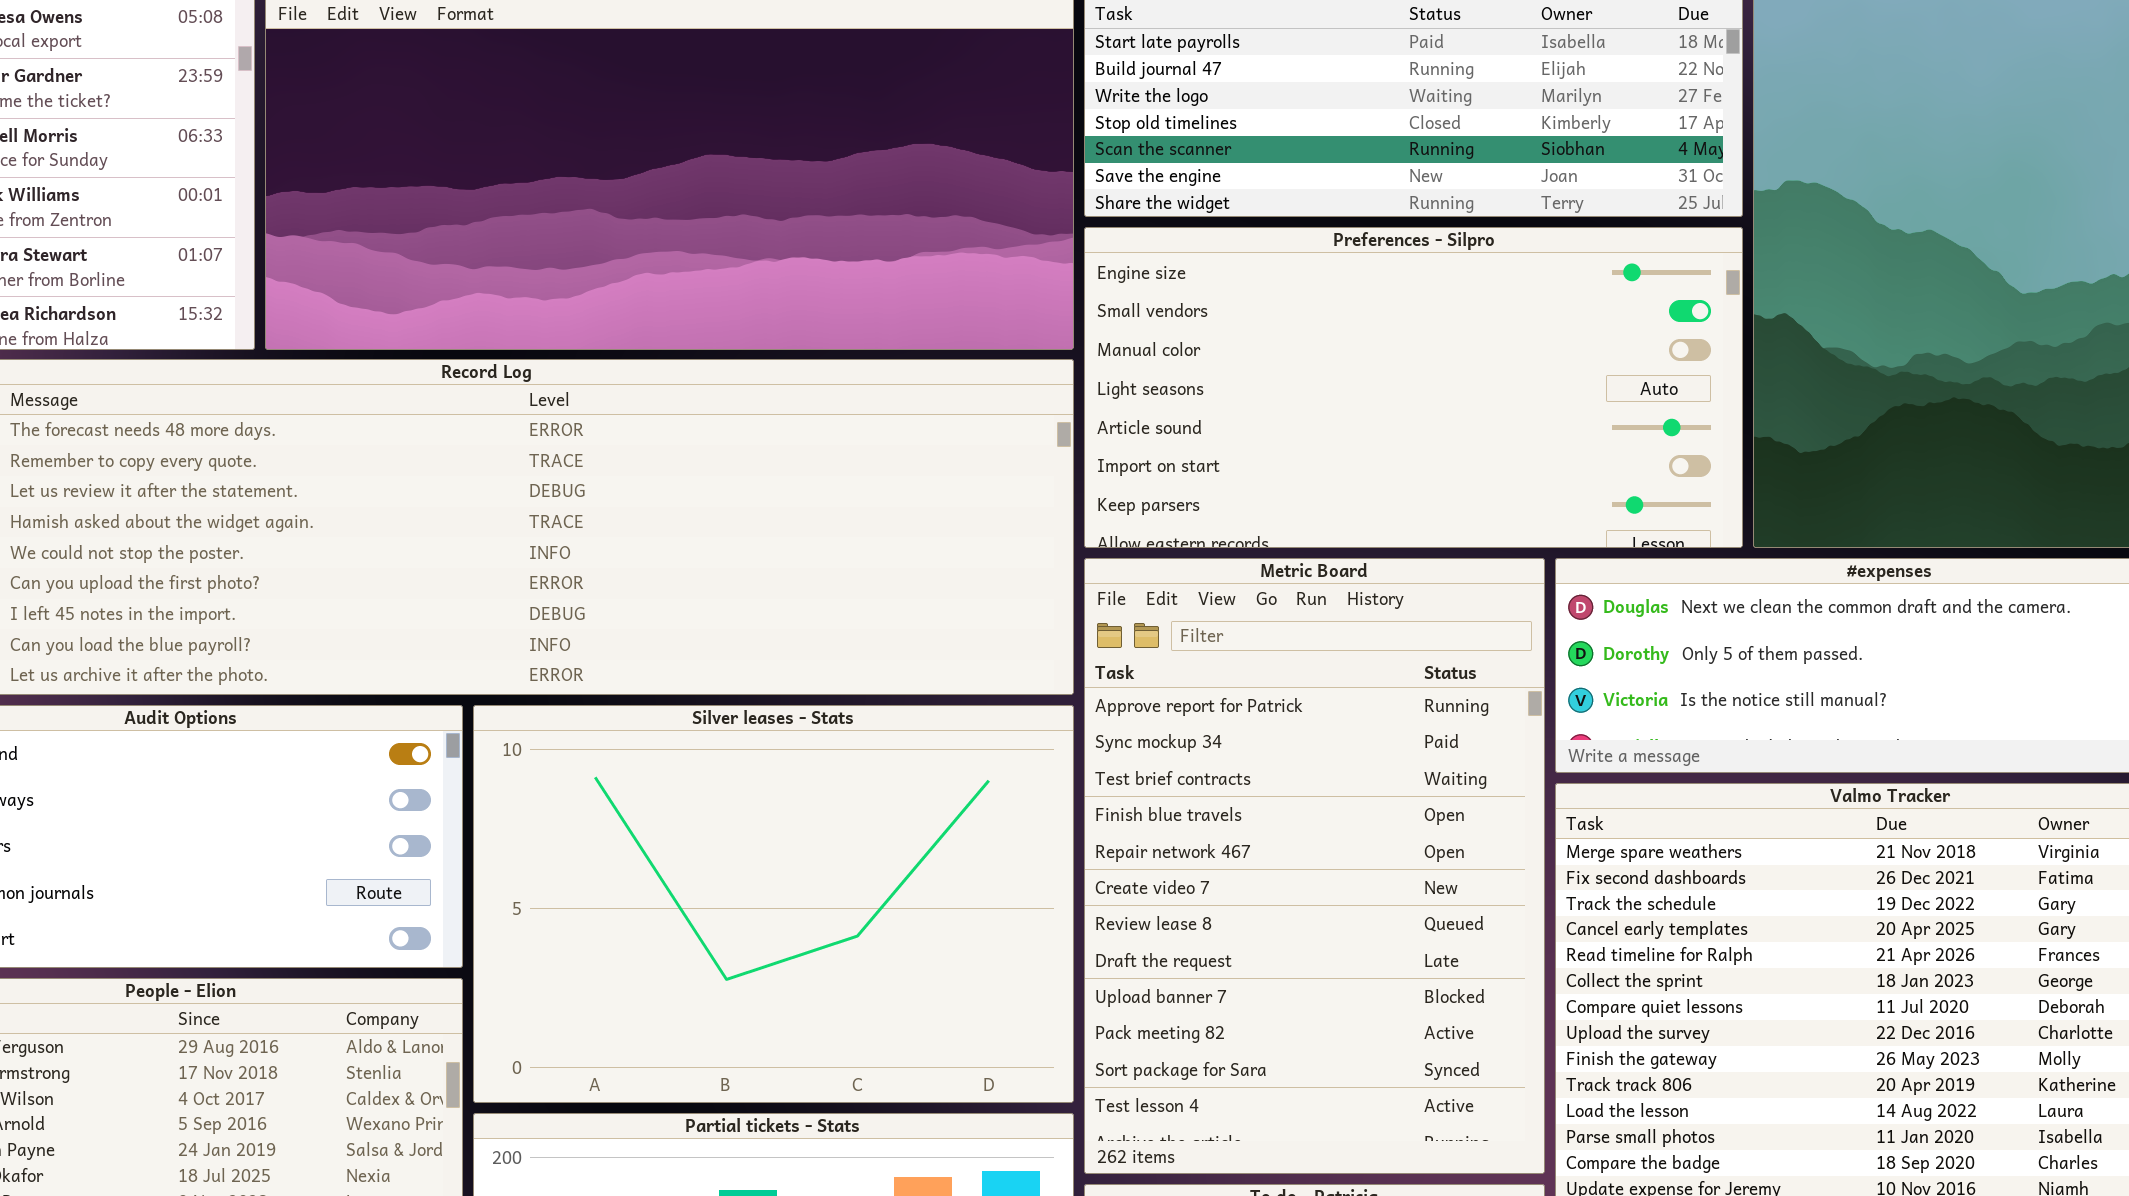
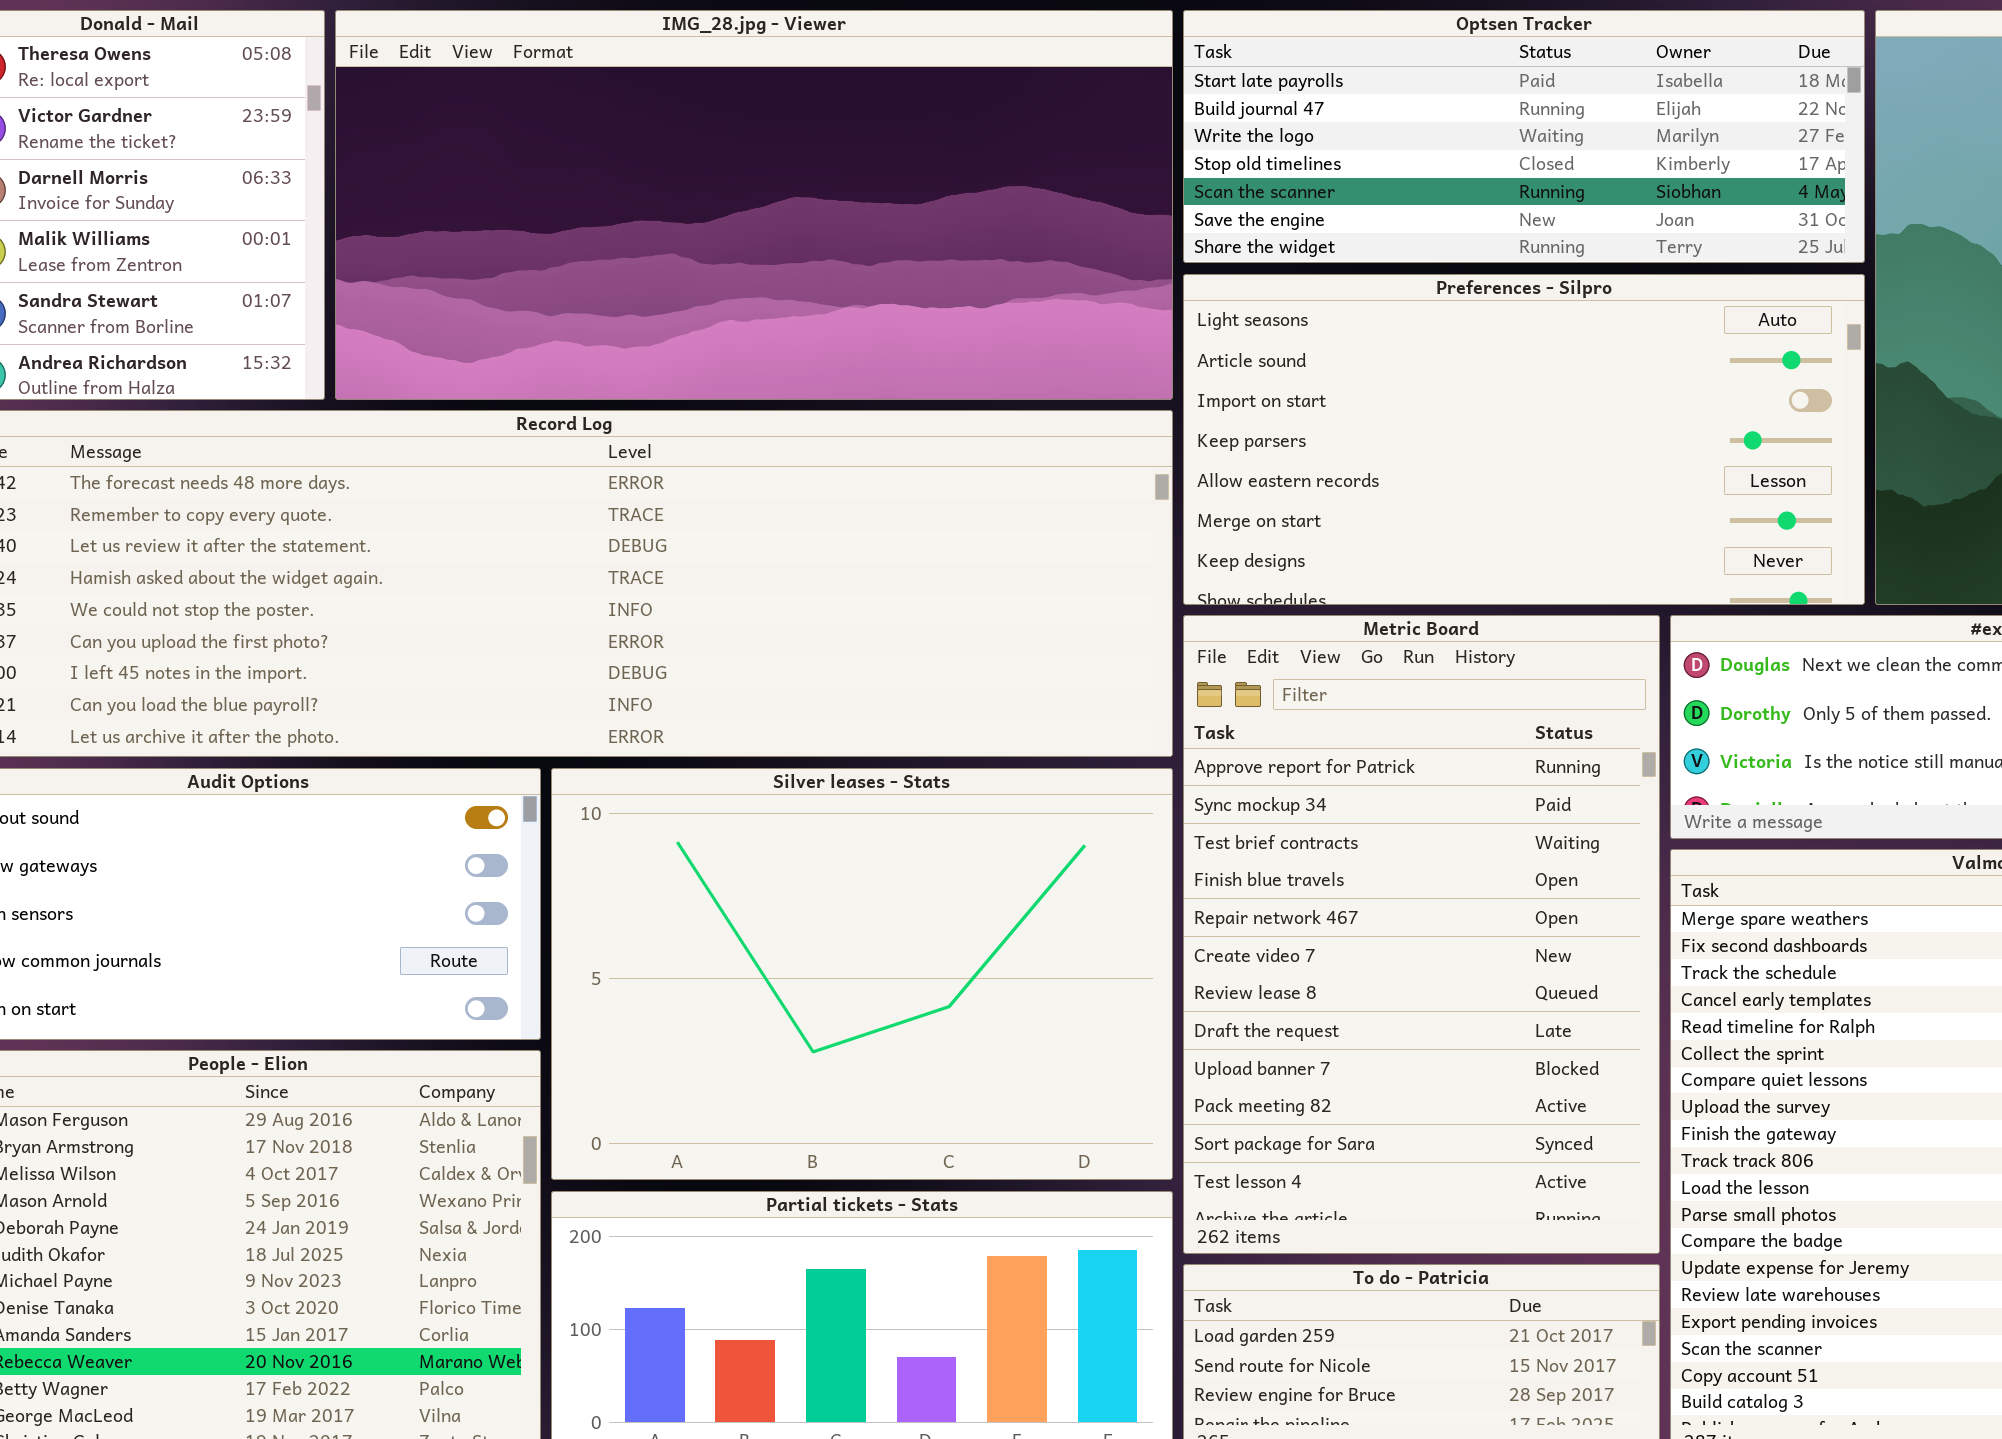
Preferences - Silpro: [1084,227,1743,548] -> [1183,274,1865,605], scrolled down 3 rows

